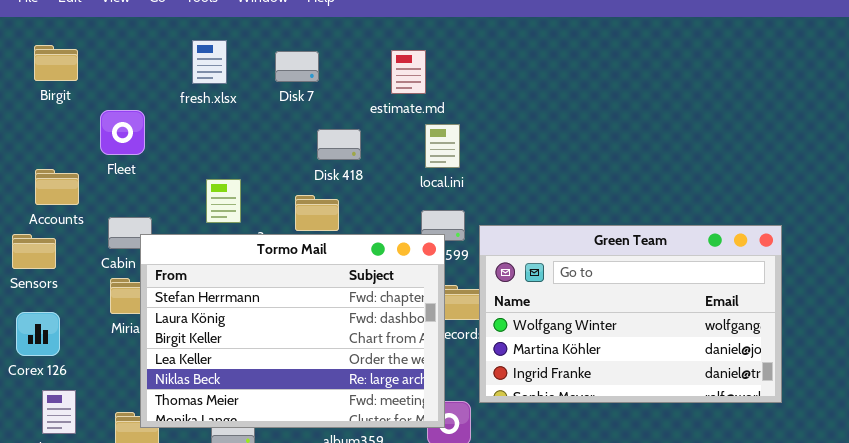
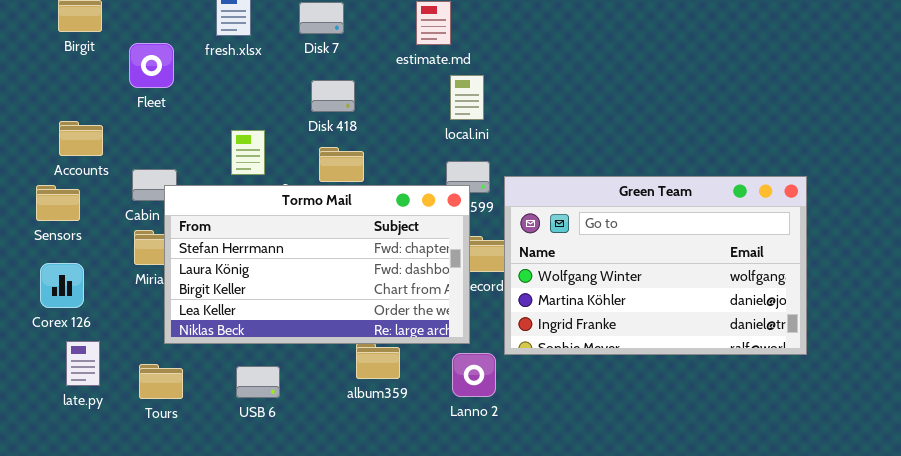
Fleet: [100,110,145,155] -> [129,43,174,88], moved
Disk 418: [317,129,361,160] -> [311,80,355,112], moved
Tormo Mail: [140,234,445,428] -> [164,185,470,344], resized

